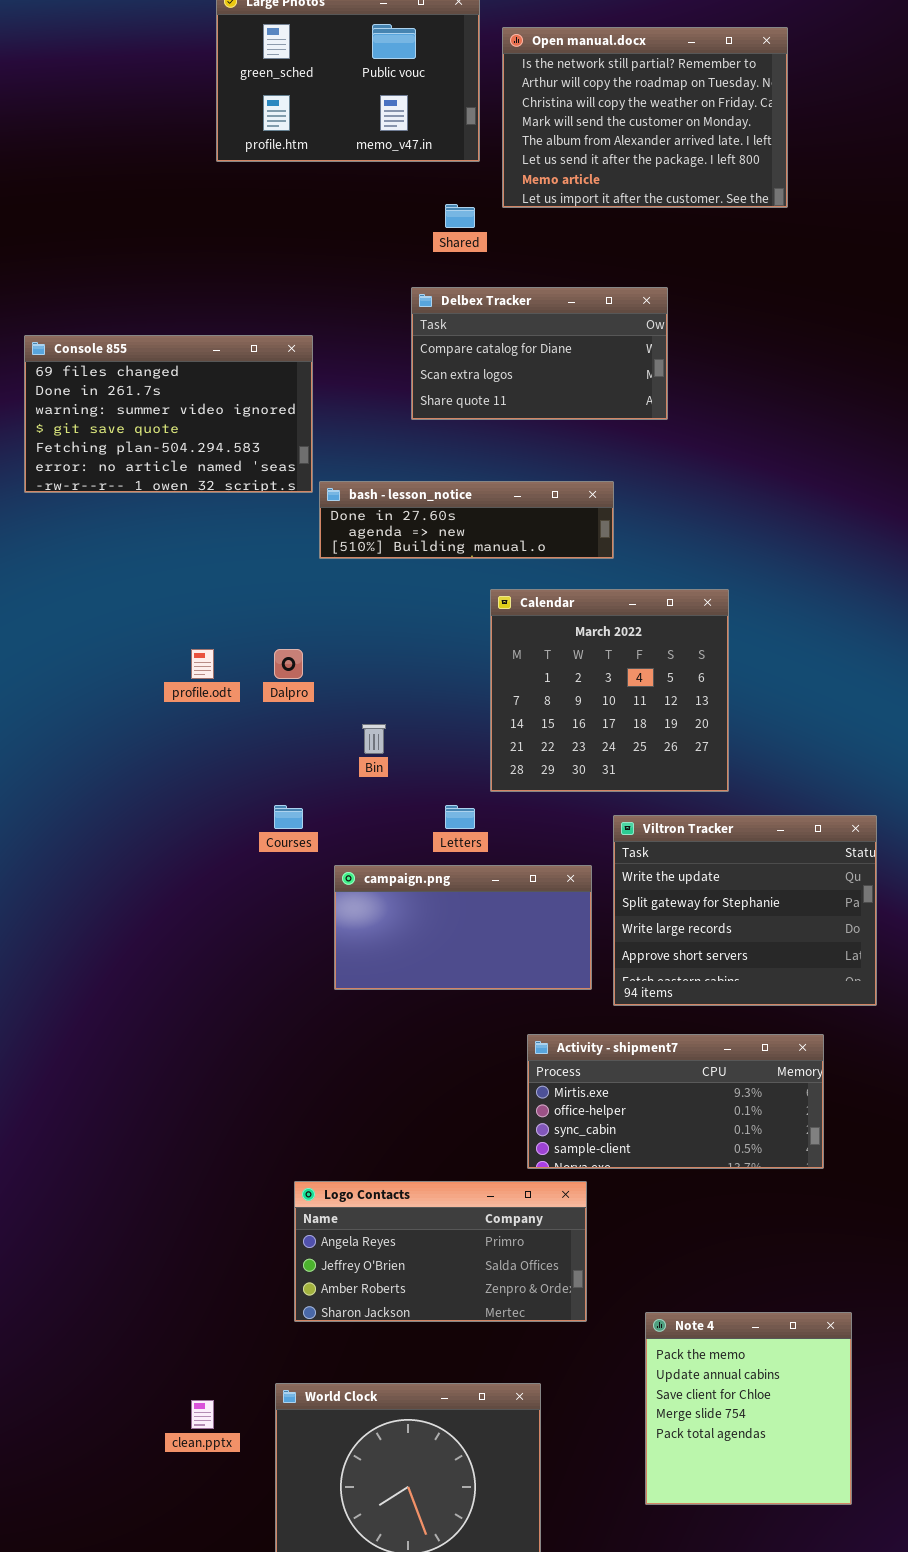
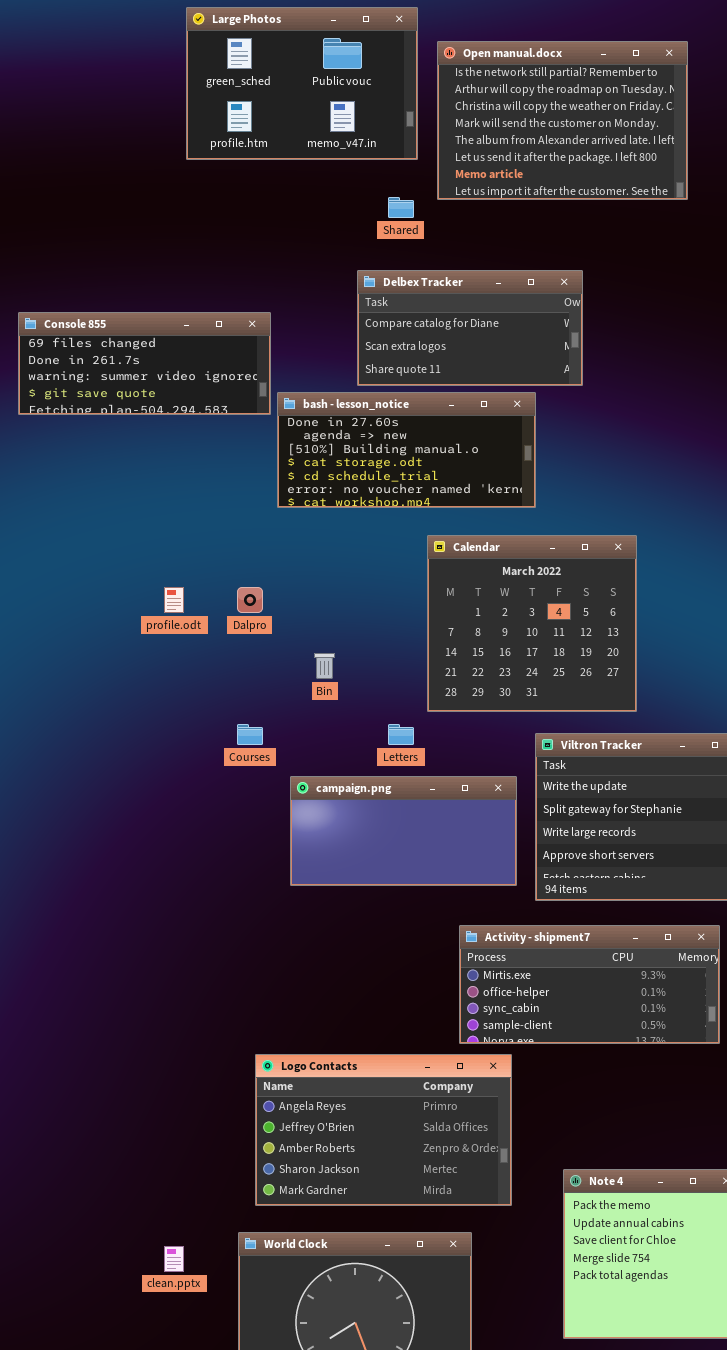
Console 855: [24,335,313,493] -> [18,312,271,415], resized
bash - lesson_notice: [319,481,614,559] -> [277,392,536,508], resized
Logo Contacts: [294,1181,587,1322] -> [255,1054,512,1206], resized

